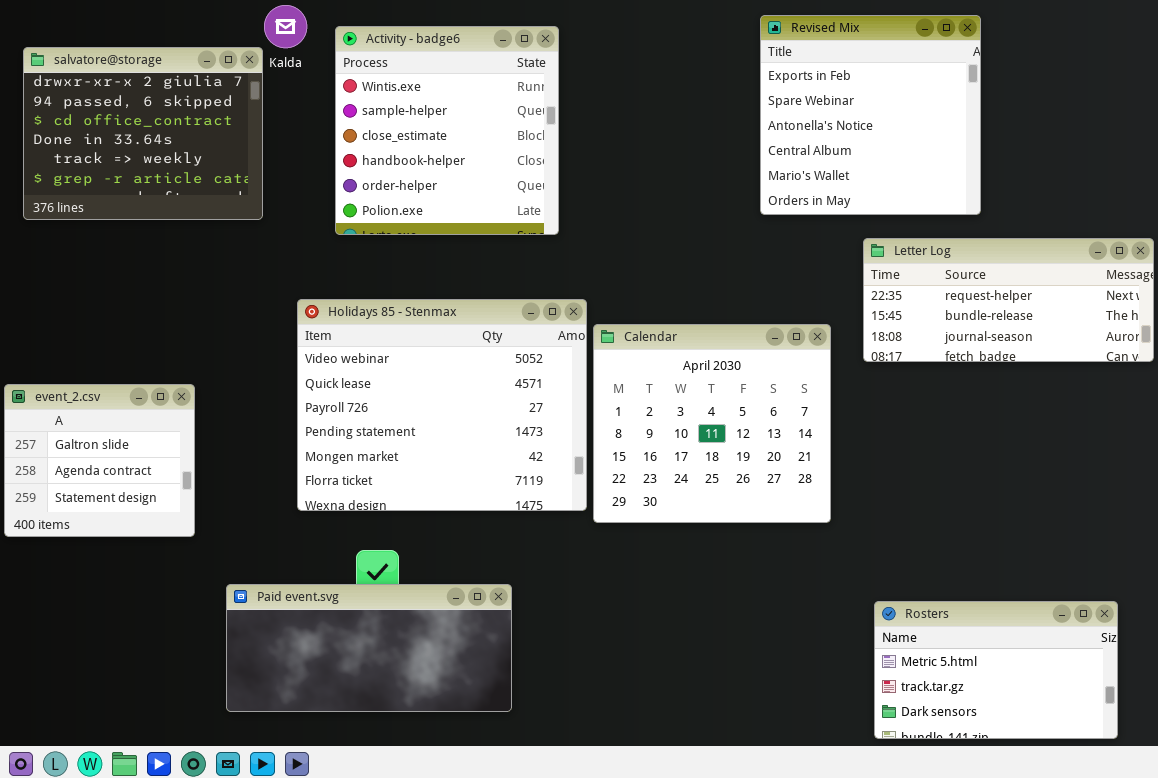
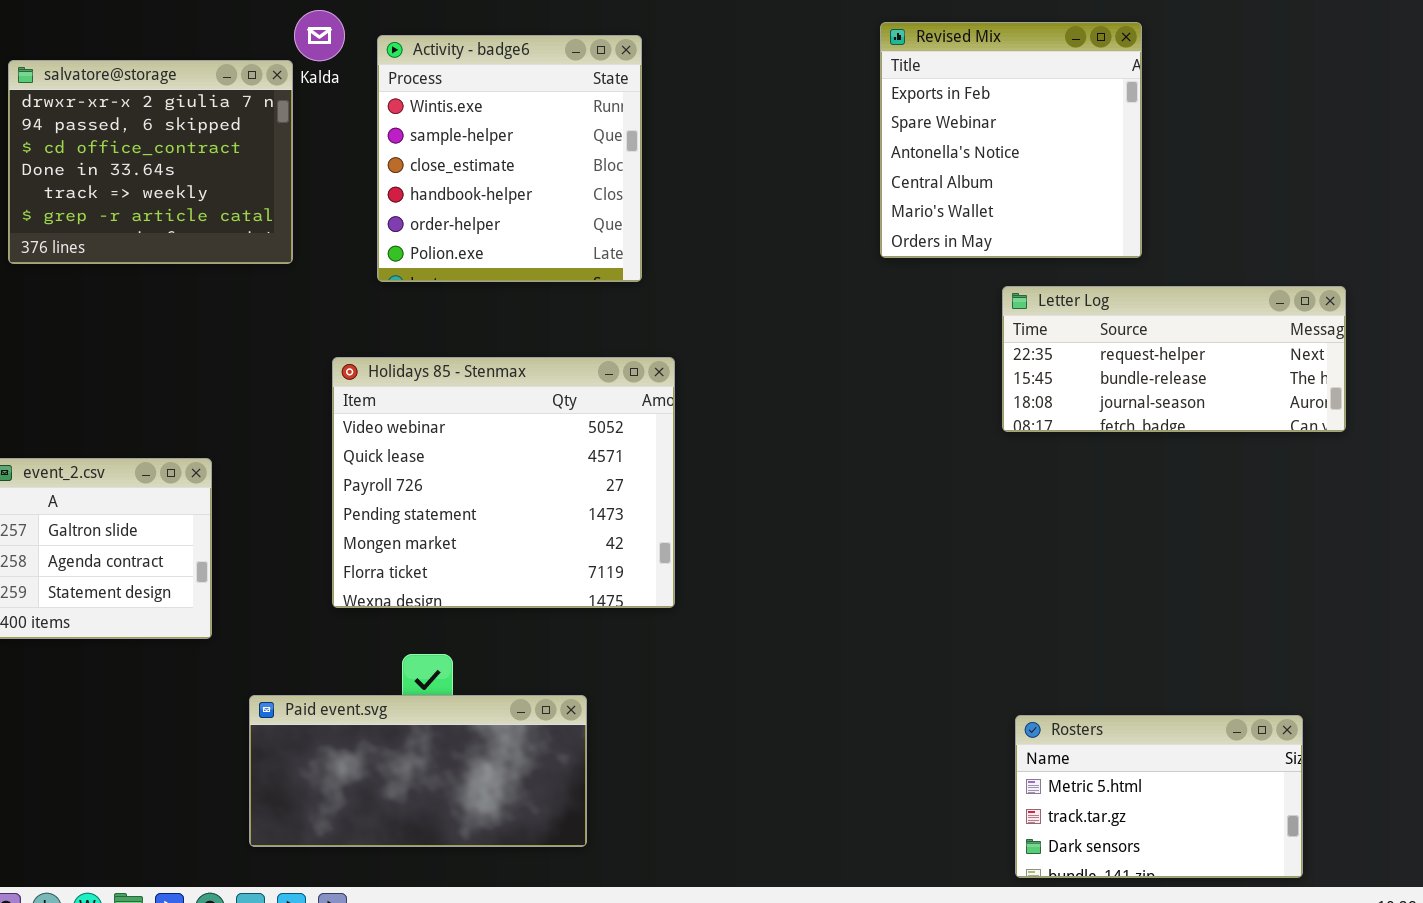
Calendar: [593,324,831,523] -> none, closed

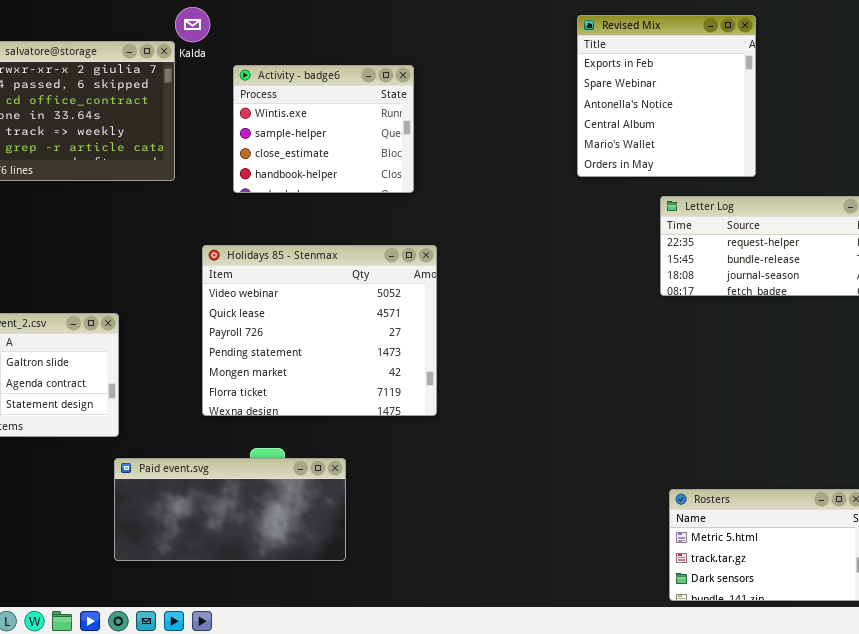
Activity - badge6: [377,35,642,282] -> [233,65,414,193], resized
Paid event.svg: [249,695,587,847] -> [114,458,346,561], moved

